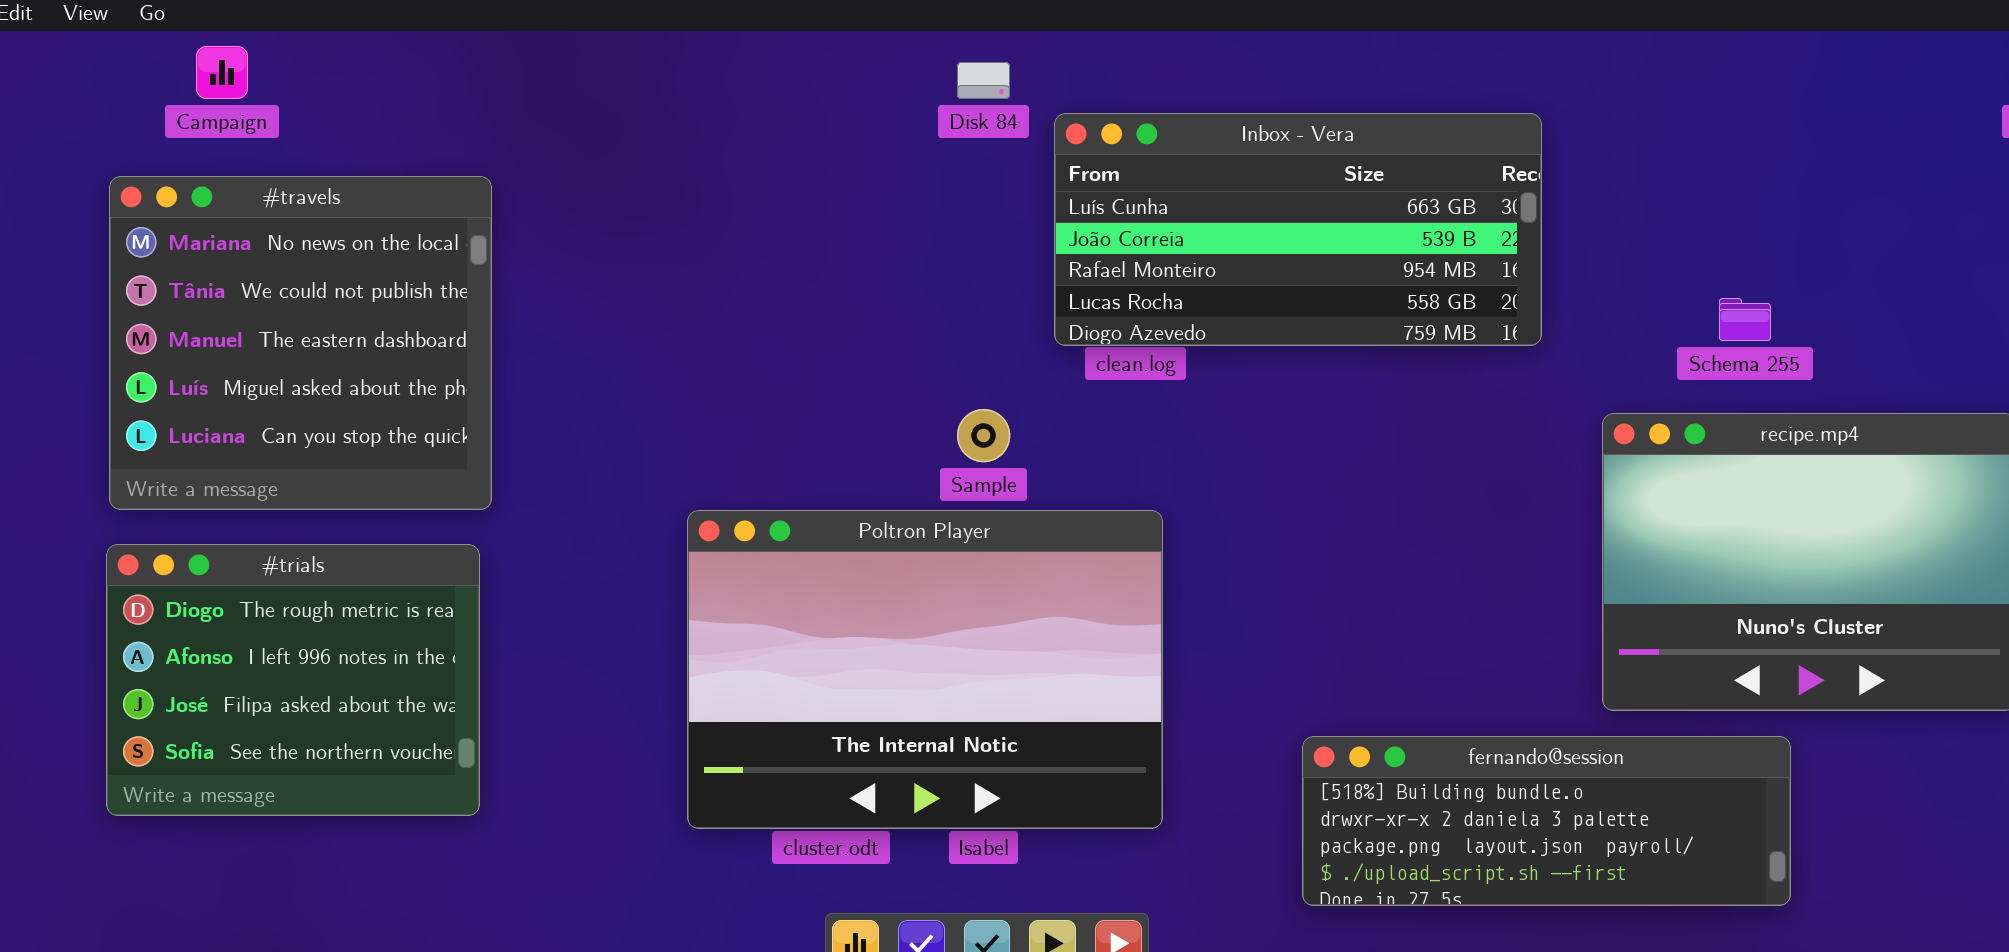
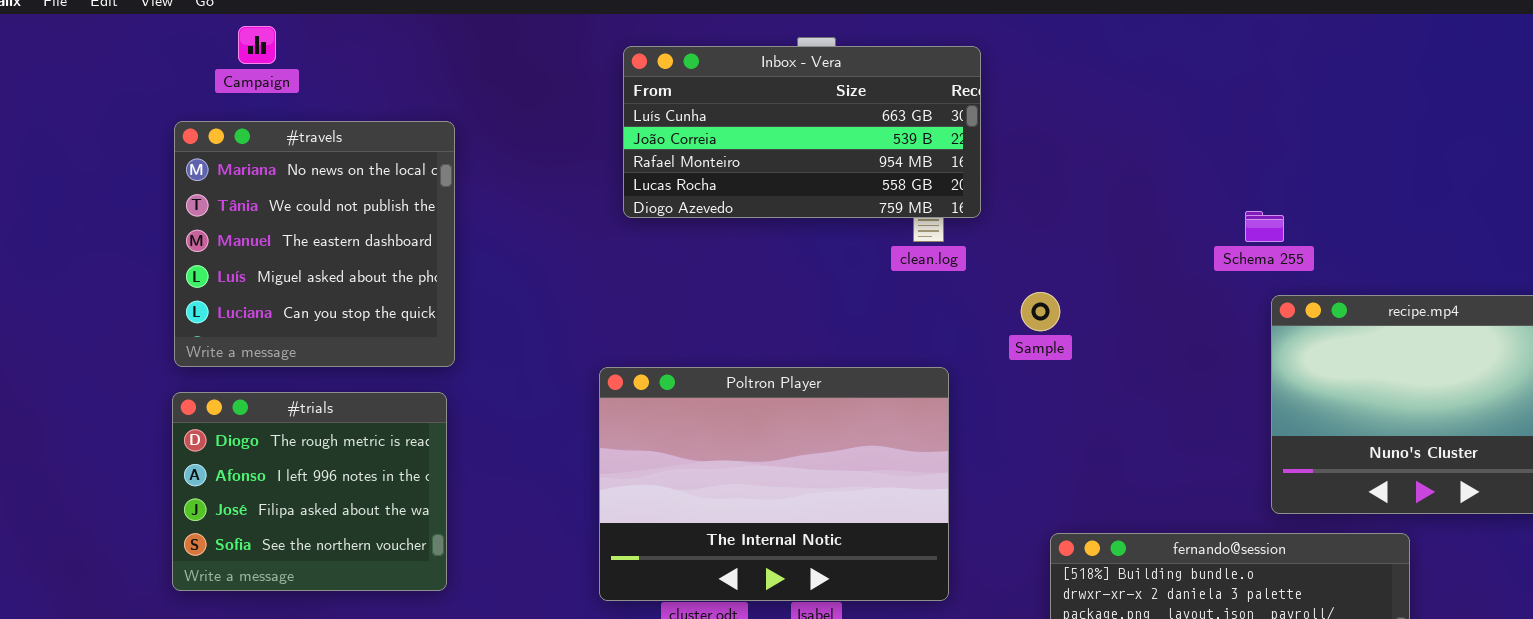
Inbox - Vera: [1054,113,1542,346] -> [623,46,981,218], moved
Schema 255: [1719,298,1771,341] -> [1245,211,1284,242], moved
Sample: [957,409,1010,462] -> [1021,292,1060,331], moved

